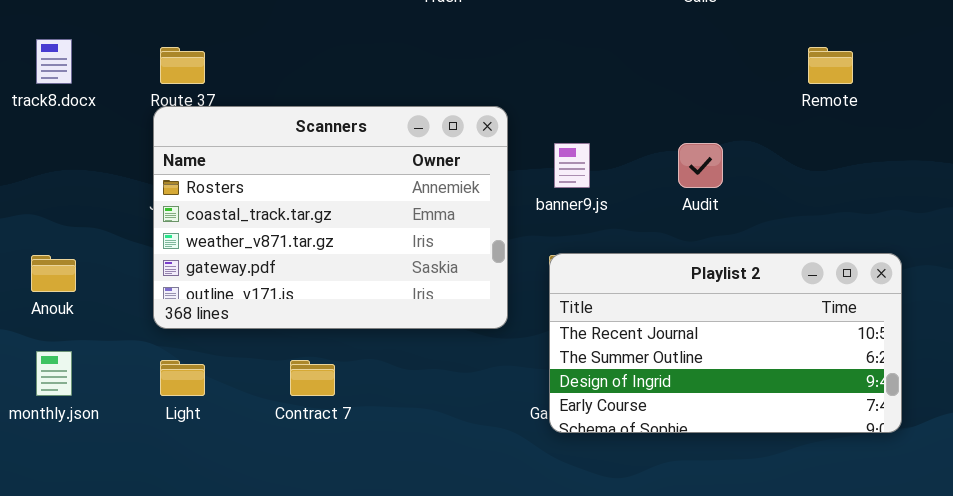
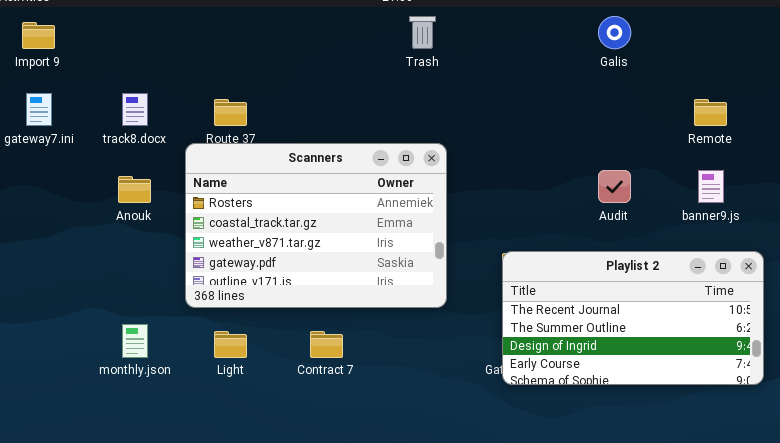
Scanners: [153,106,508,329] -> [185,143,447,308], moved
banner9.js: [554,143,590,188] -> [698,170,724,203], moved
Anouk: [31,255,76,292] -> [118,176,151,203], moved

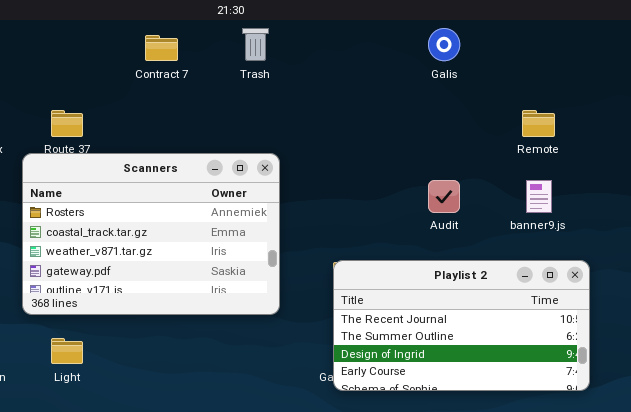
Contract 7: [310,331,343,358] -> [145,35,178,61], moved

